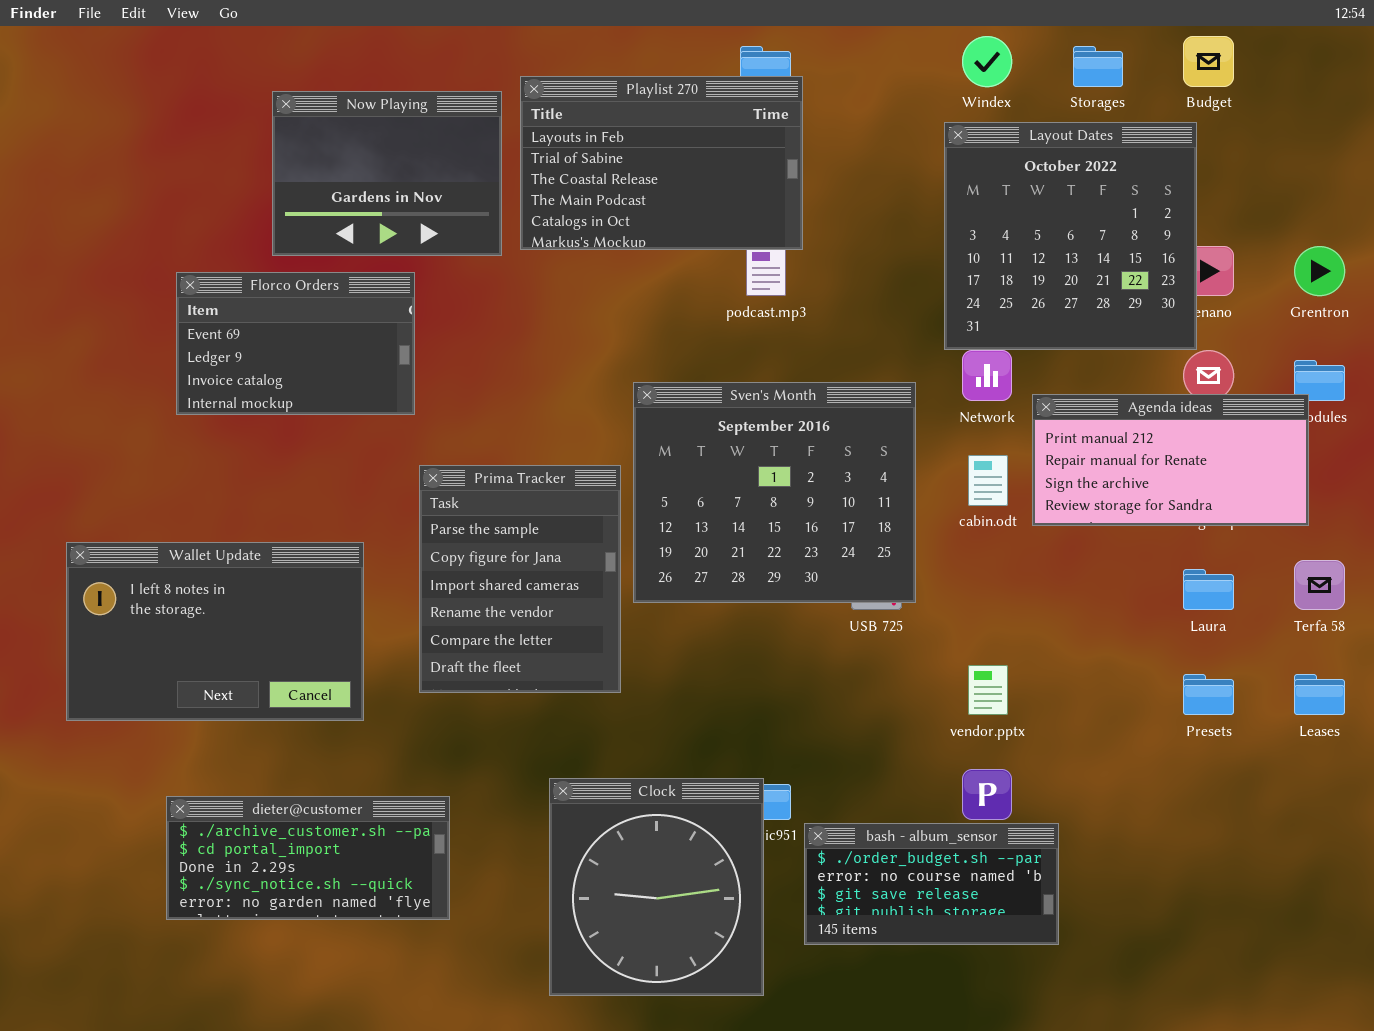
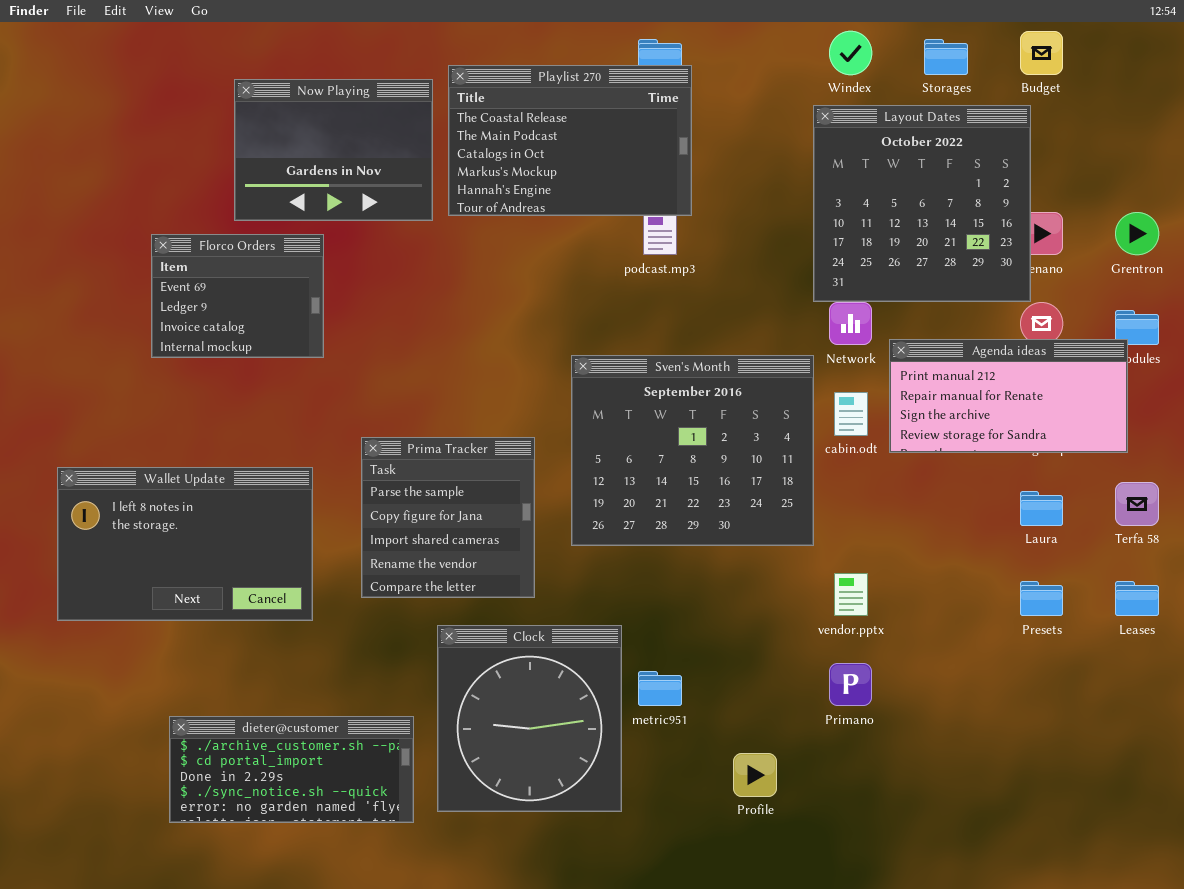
Playlist 270: [520,76,803,250] -> [448,65,692,216], scrolled down 2 rows
Florco Orders: [176,272,415,415] -> [151,234,324,358], resized
Sven's Month: [633,382,916,603] -> [571,355,814,546], moved
Prima Tracker: [419,465,621,693] -> [361,437,535,598], resized
Clock: [549,778,764,996] -> [437,625,622,812], moved
dieter@customer: [166,796,450,920] -> [169,716,414,823], moved
bash - album_sensor: [804,823,1059,945] -> none, closed

